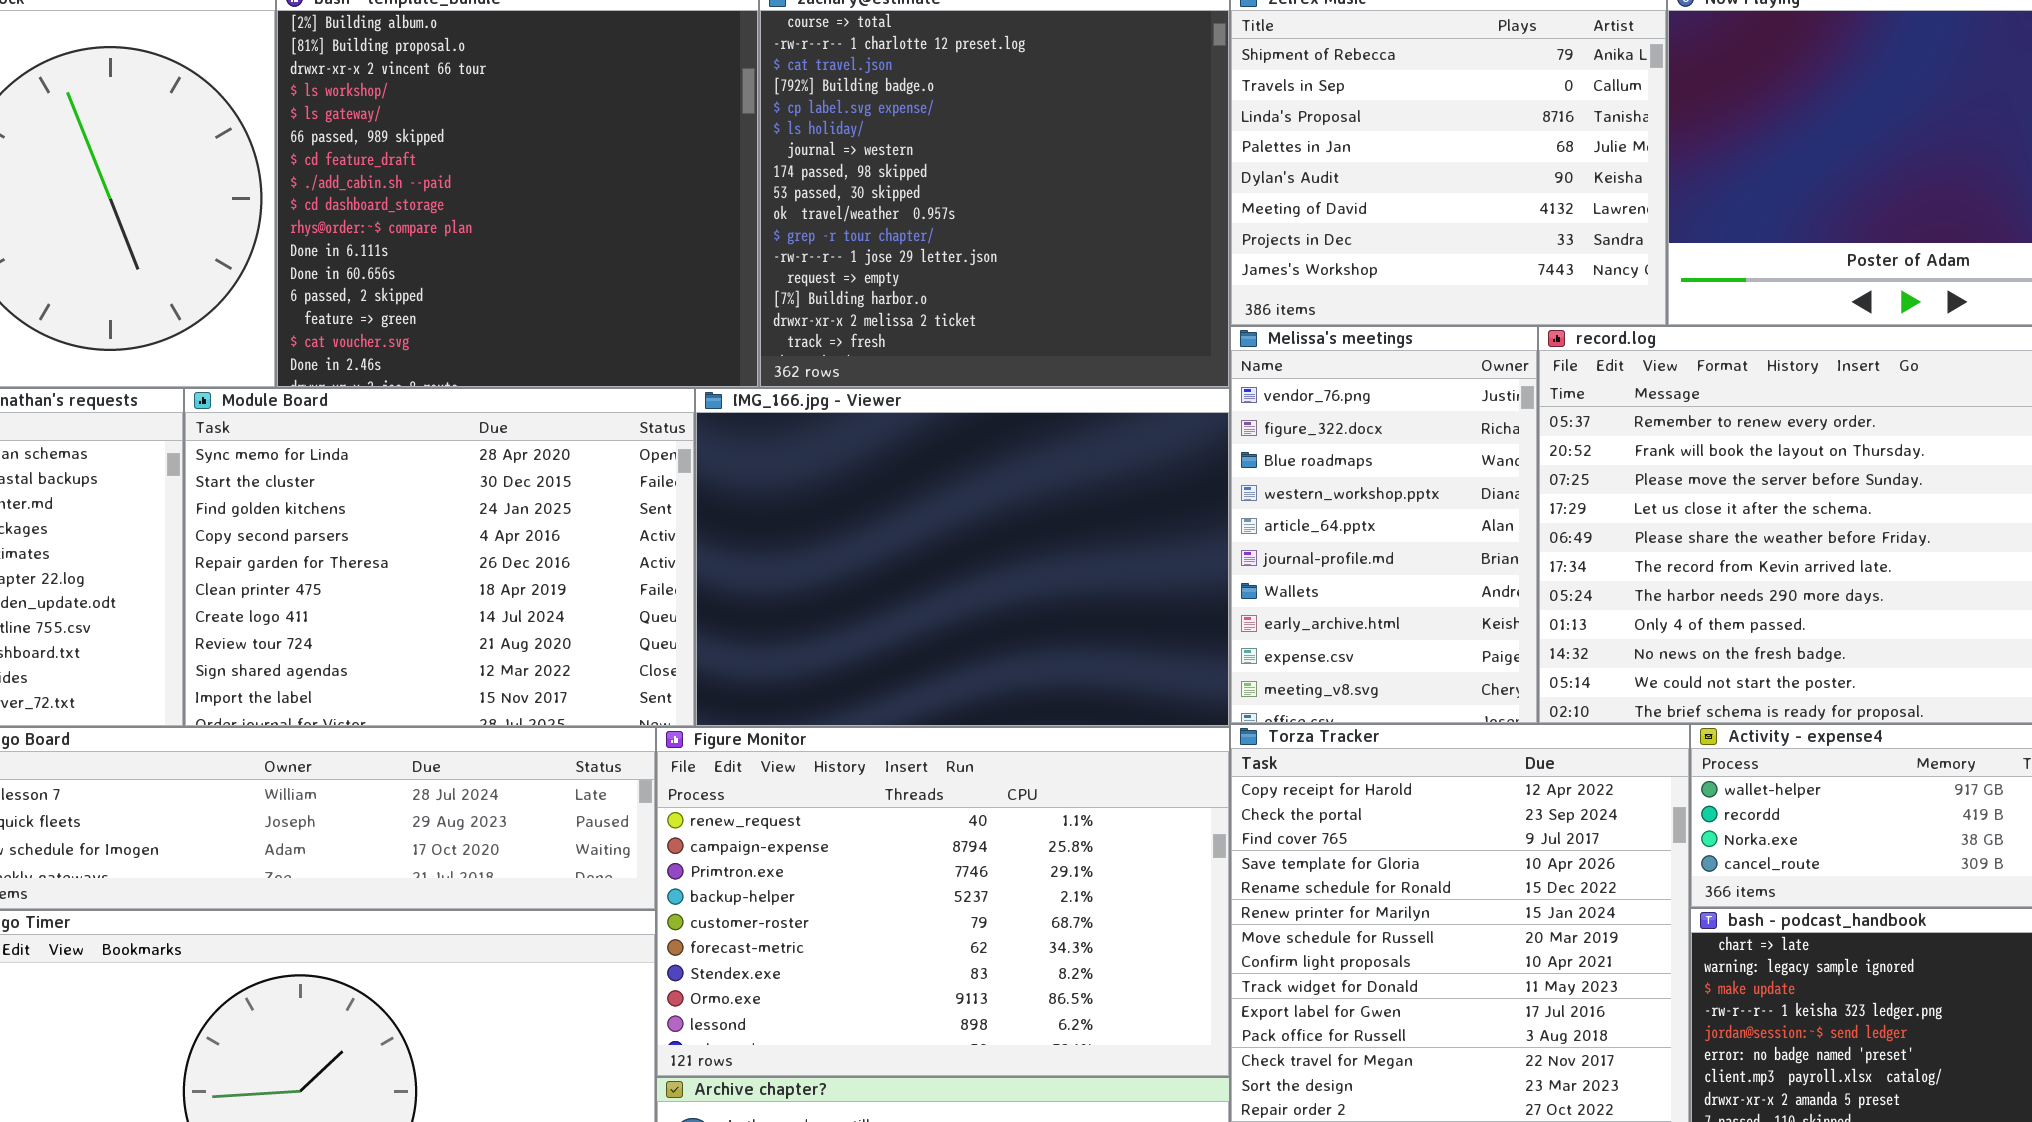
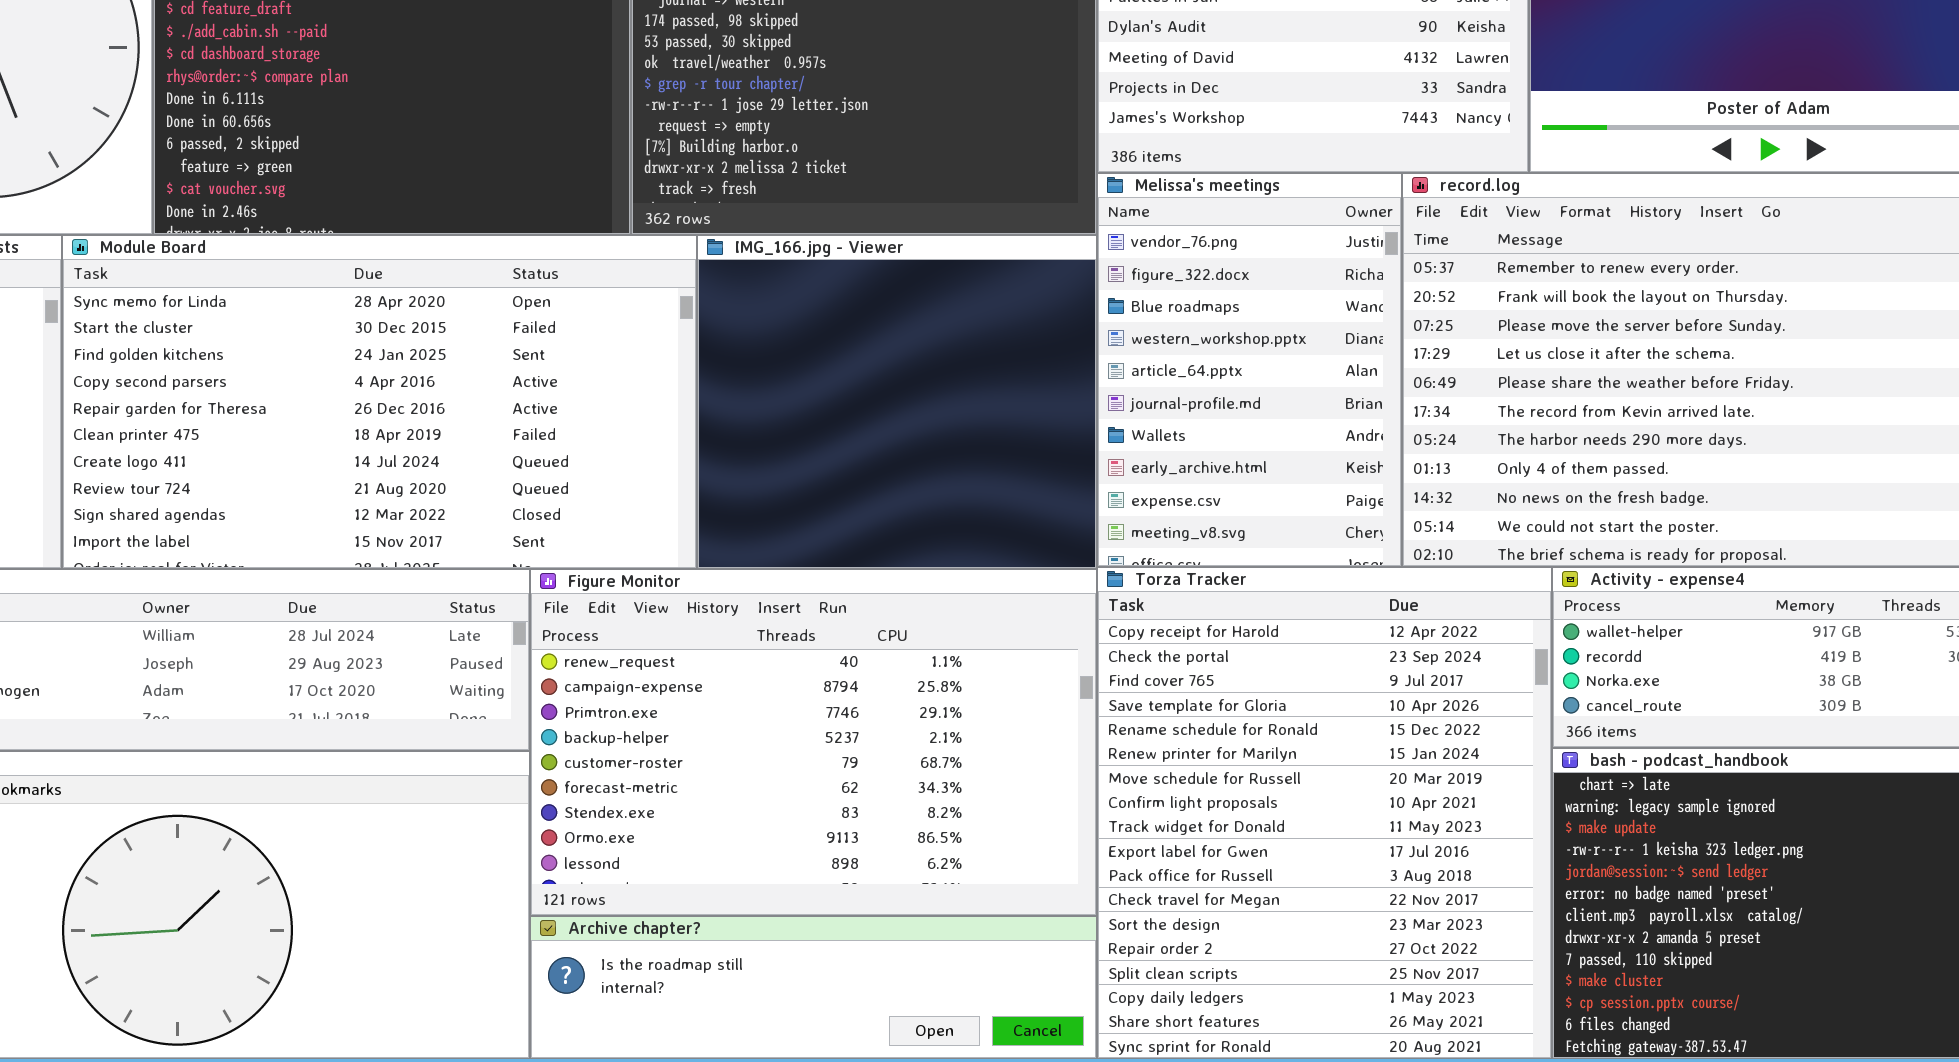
Module Board: [184,388,695,727] -> [62,235,697,569], resized
IMG_166.jpg - Viewer: [695,388,1230,727] -> [697,235,1097,569], resized

